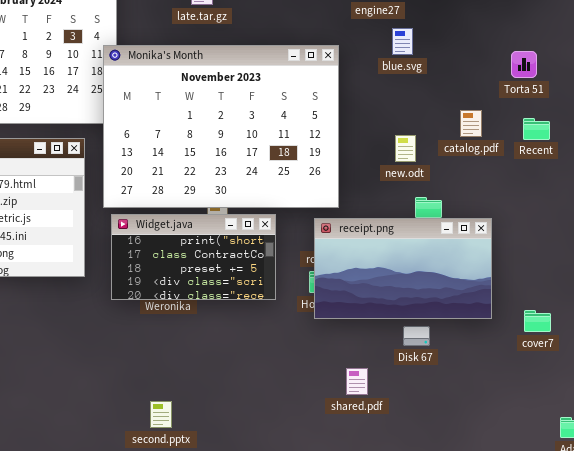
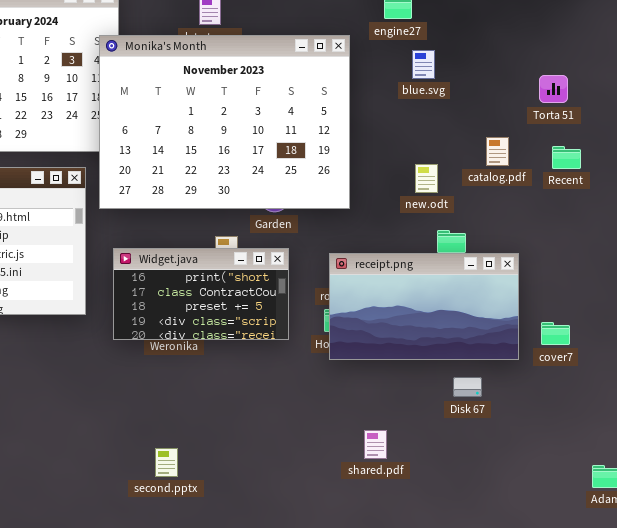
Monika's Month: [103,45,339,208] -> [99,35,350,209], moved
cover7: [524,310,551,332] -> [541,322,570,345], moved
Disk 67: [403,326,430,346] -> [453,377,482,397], moved
shared.pdf: [346,368,368,395] -> [364,430,387,459], moved

